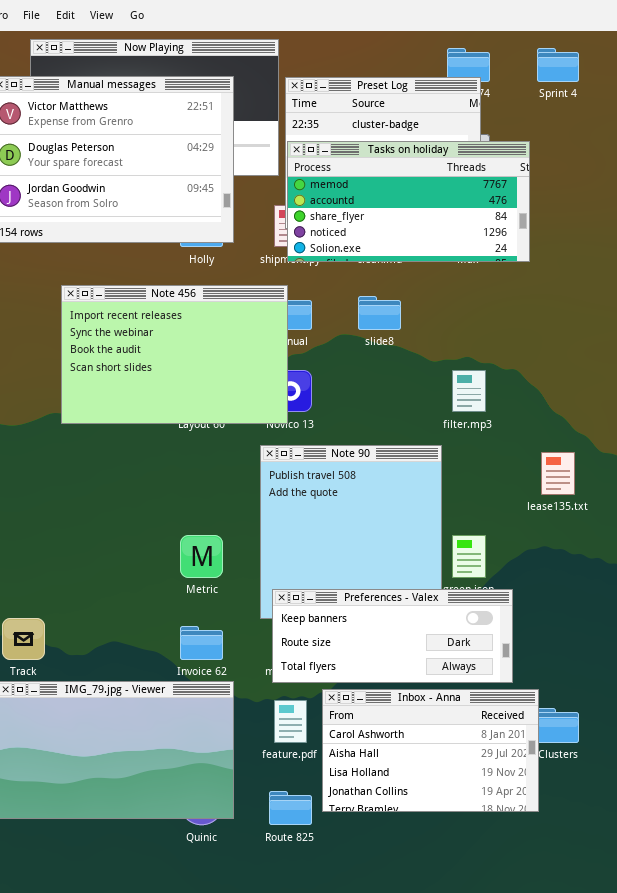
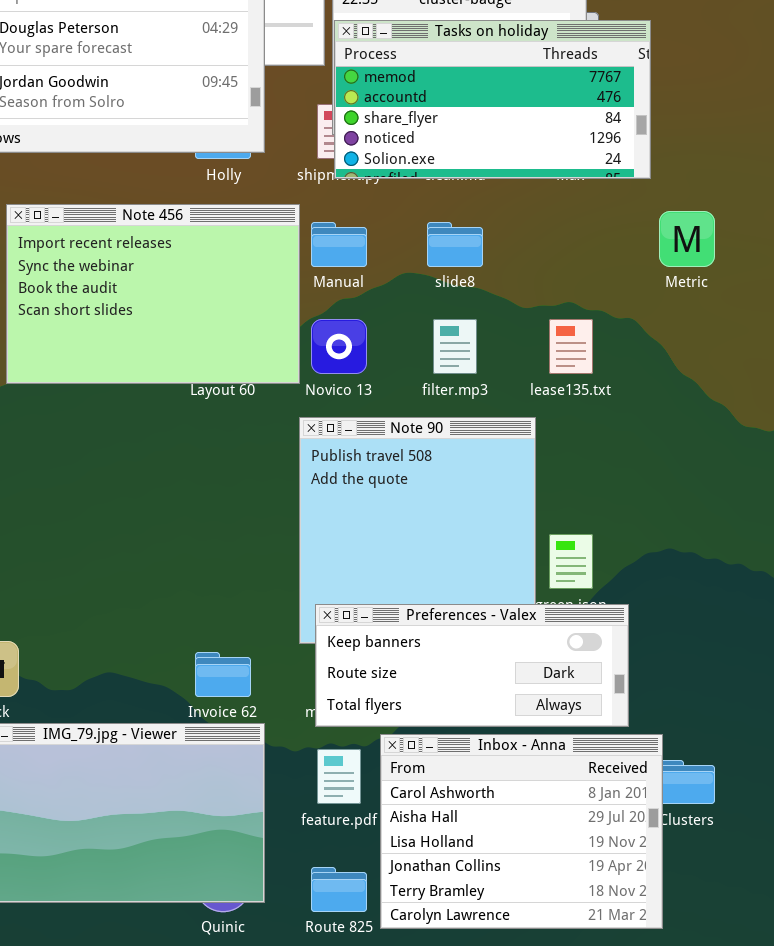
Note 456: [61,285,288,424] -> [6,204,300,384], moved
filter.mp3: [452,370,486,412] -> [433,319,477,374], moved
lease135.txt: [541,452,575,495] -> [549,319,593,374], moved
Metric: [180,535,223,578] -> [659,211,715,267], moved
Inbox - Anna: [322,689,539,812] -> [380,734,663,929], resized

